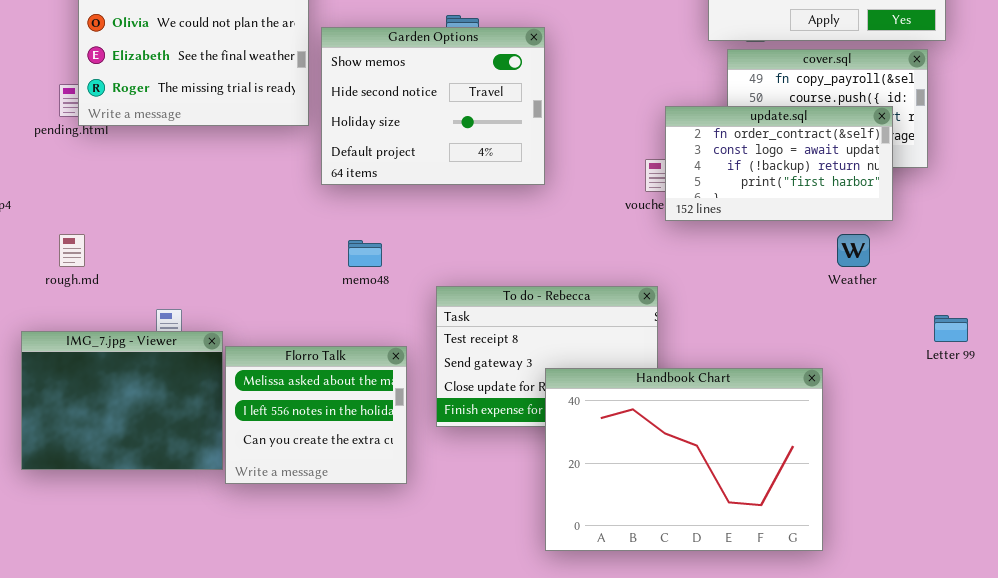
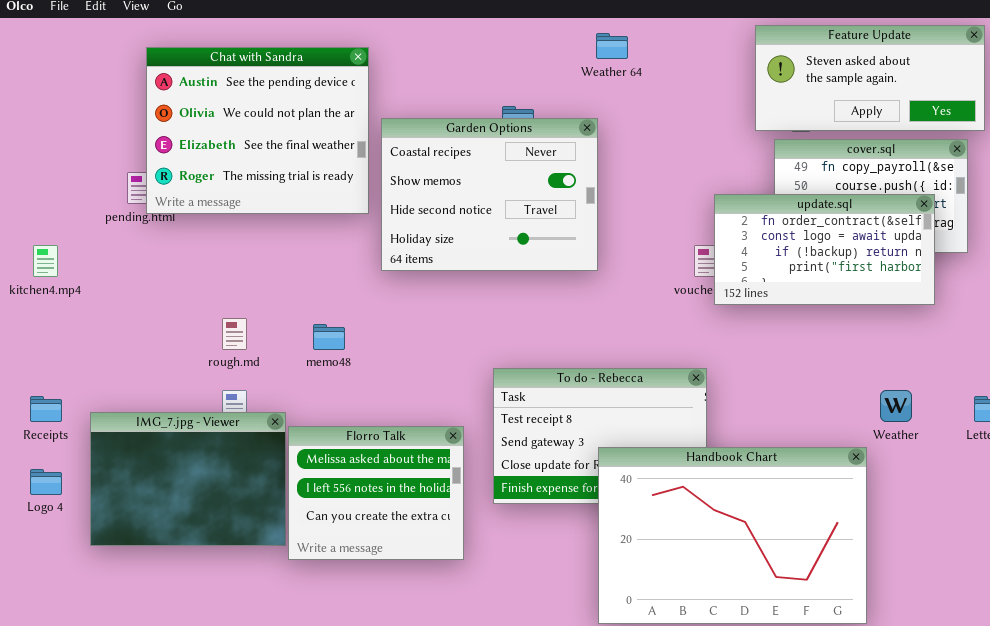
Garden Options: [321,27,545,185] -> [381,118,598,271], scrolled up 1 row
rough.md: [59,234,85,267] -> [222,318,247,350], moved
Weather: [837,234,870,267] -> [880,390,912,422], moved
memo48: [348,240,382,267] -> [313,324,345,350], moved

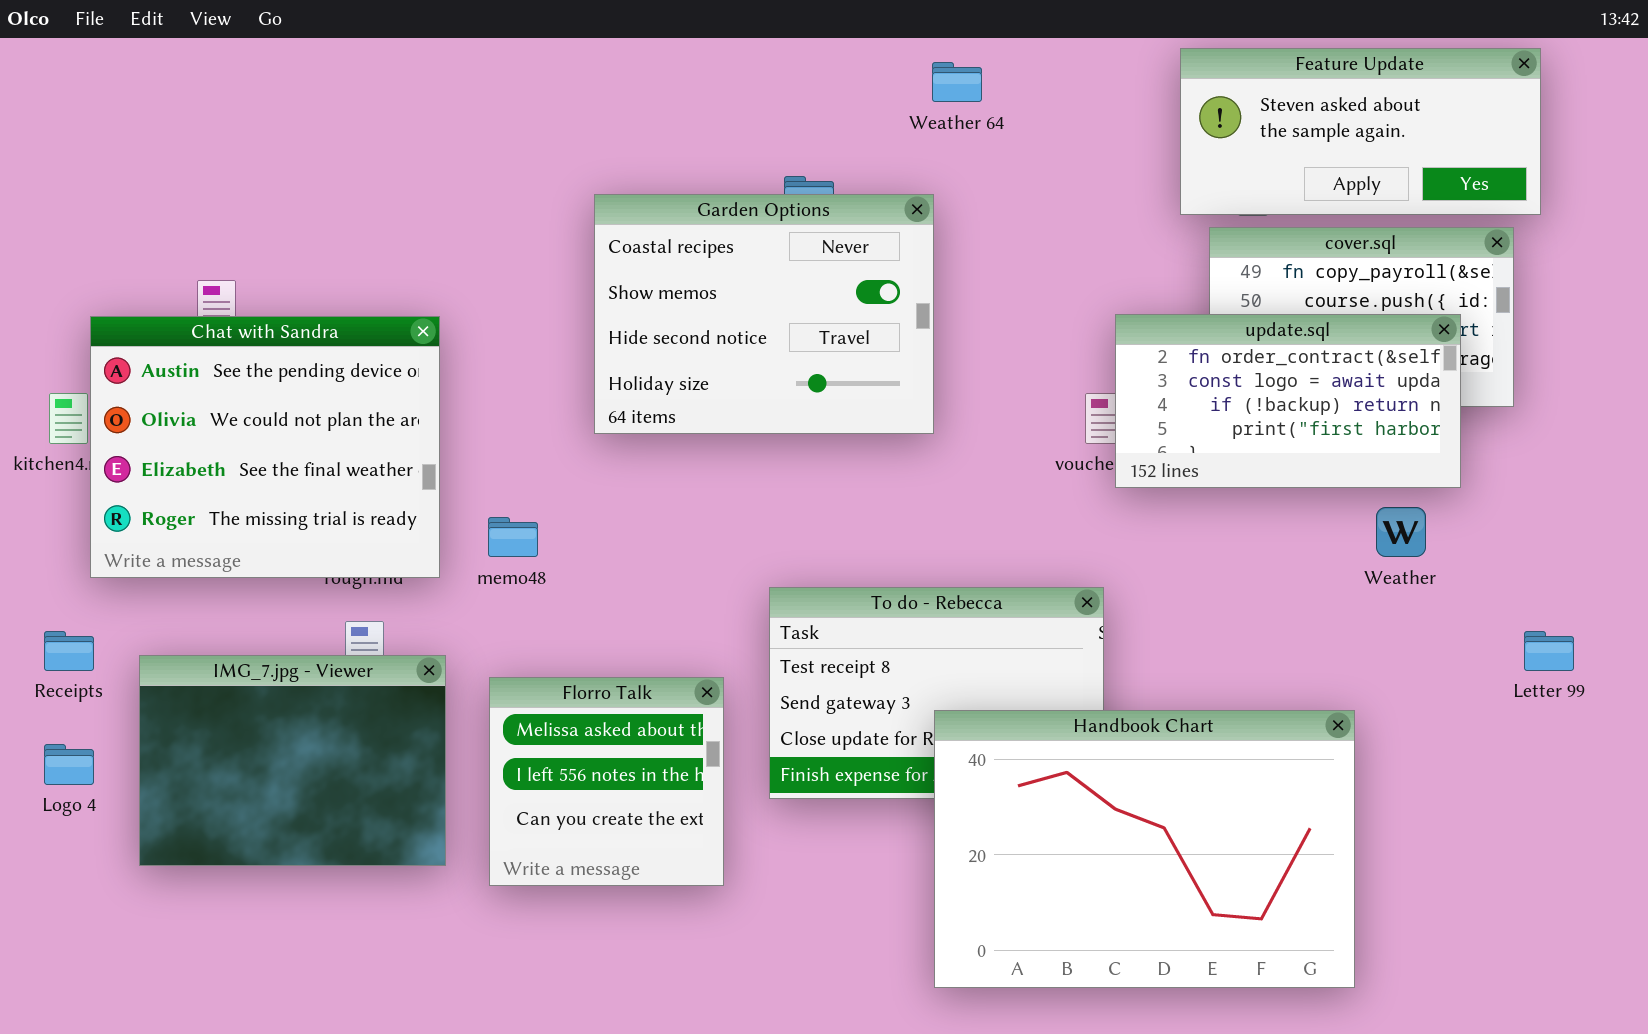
Chat with Sandra: [146,47,369,214] -> [90,316,440,578], moved
Weather: [880,390,912,422] -> [1376,507,1426,557], moved
Florro Talk: [288,426,464,560] -> [489,677,724,886], resized

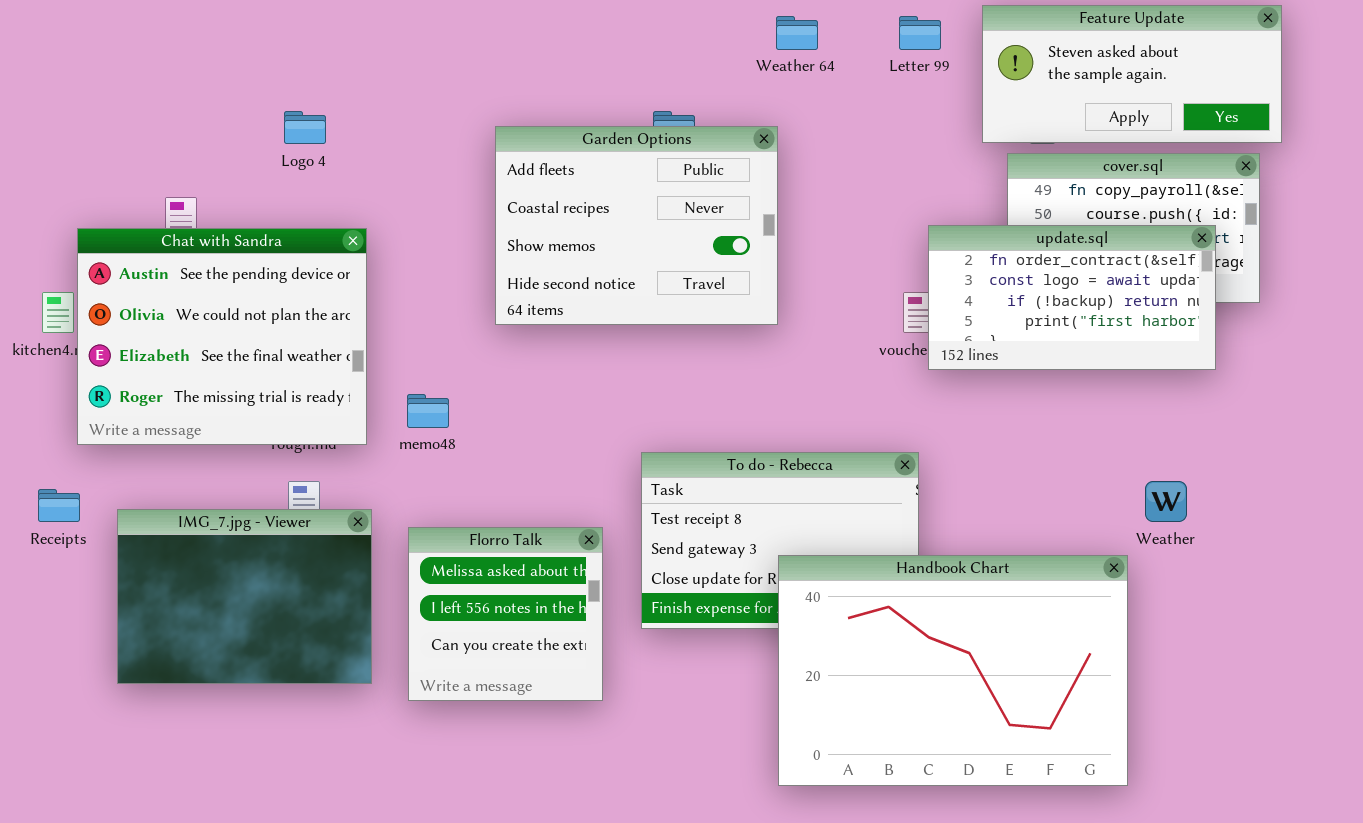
Garden Options: [594,194,934,434] -> [495,126,778,325], scrolled up 1 row
Weather: [1376,507,1426,557] -> [1145,481,1187,522], moved
Letter 99: [1524,631,1574,671] -> [899,16,941,50], moved
Logo 4: [44,744,94,785] -> [284,111,326,144], moved

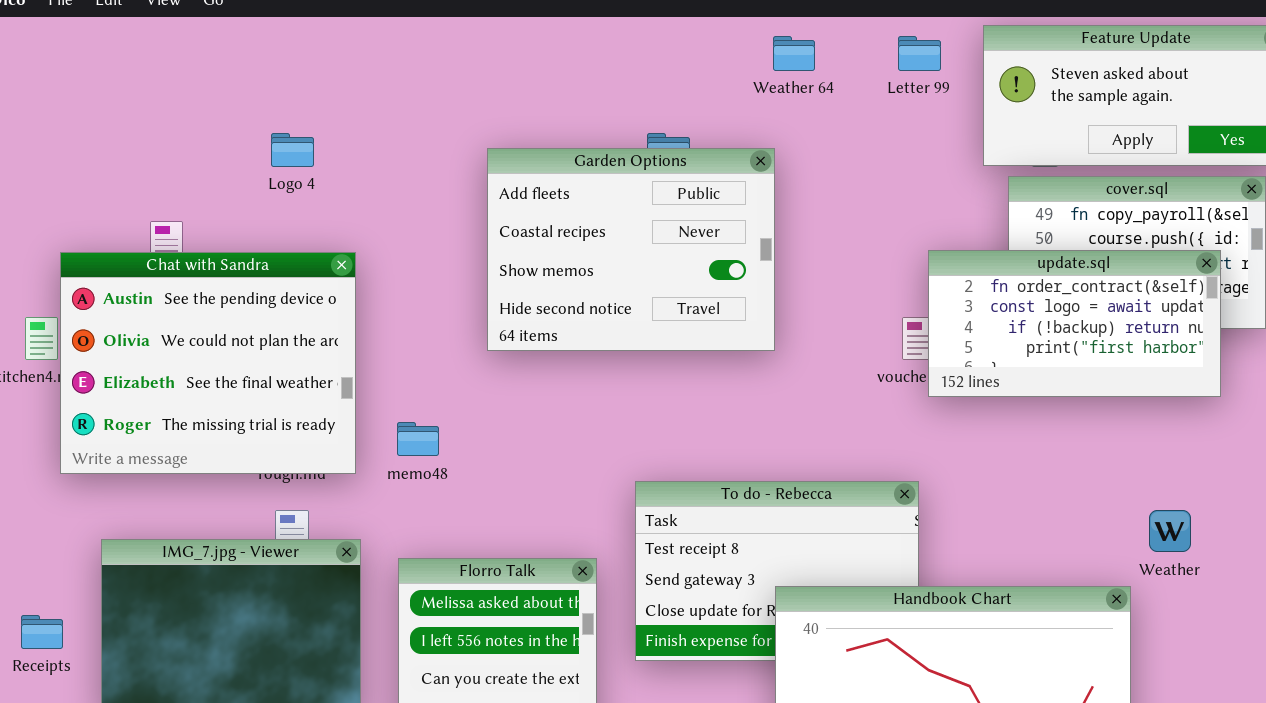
Receipts: [38,489,80,522] -> [21,615,63,649], moved

